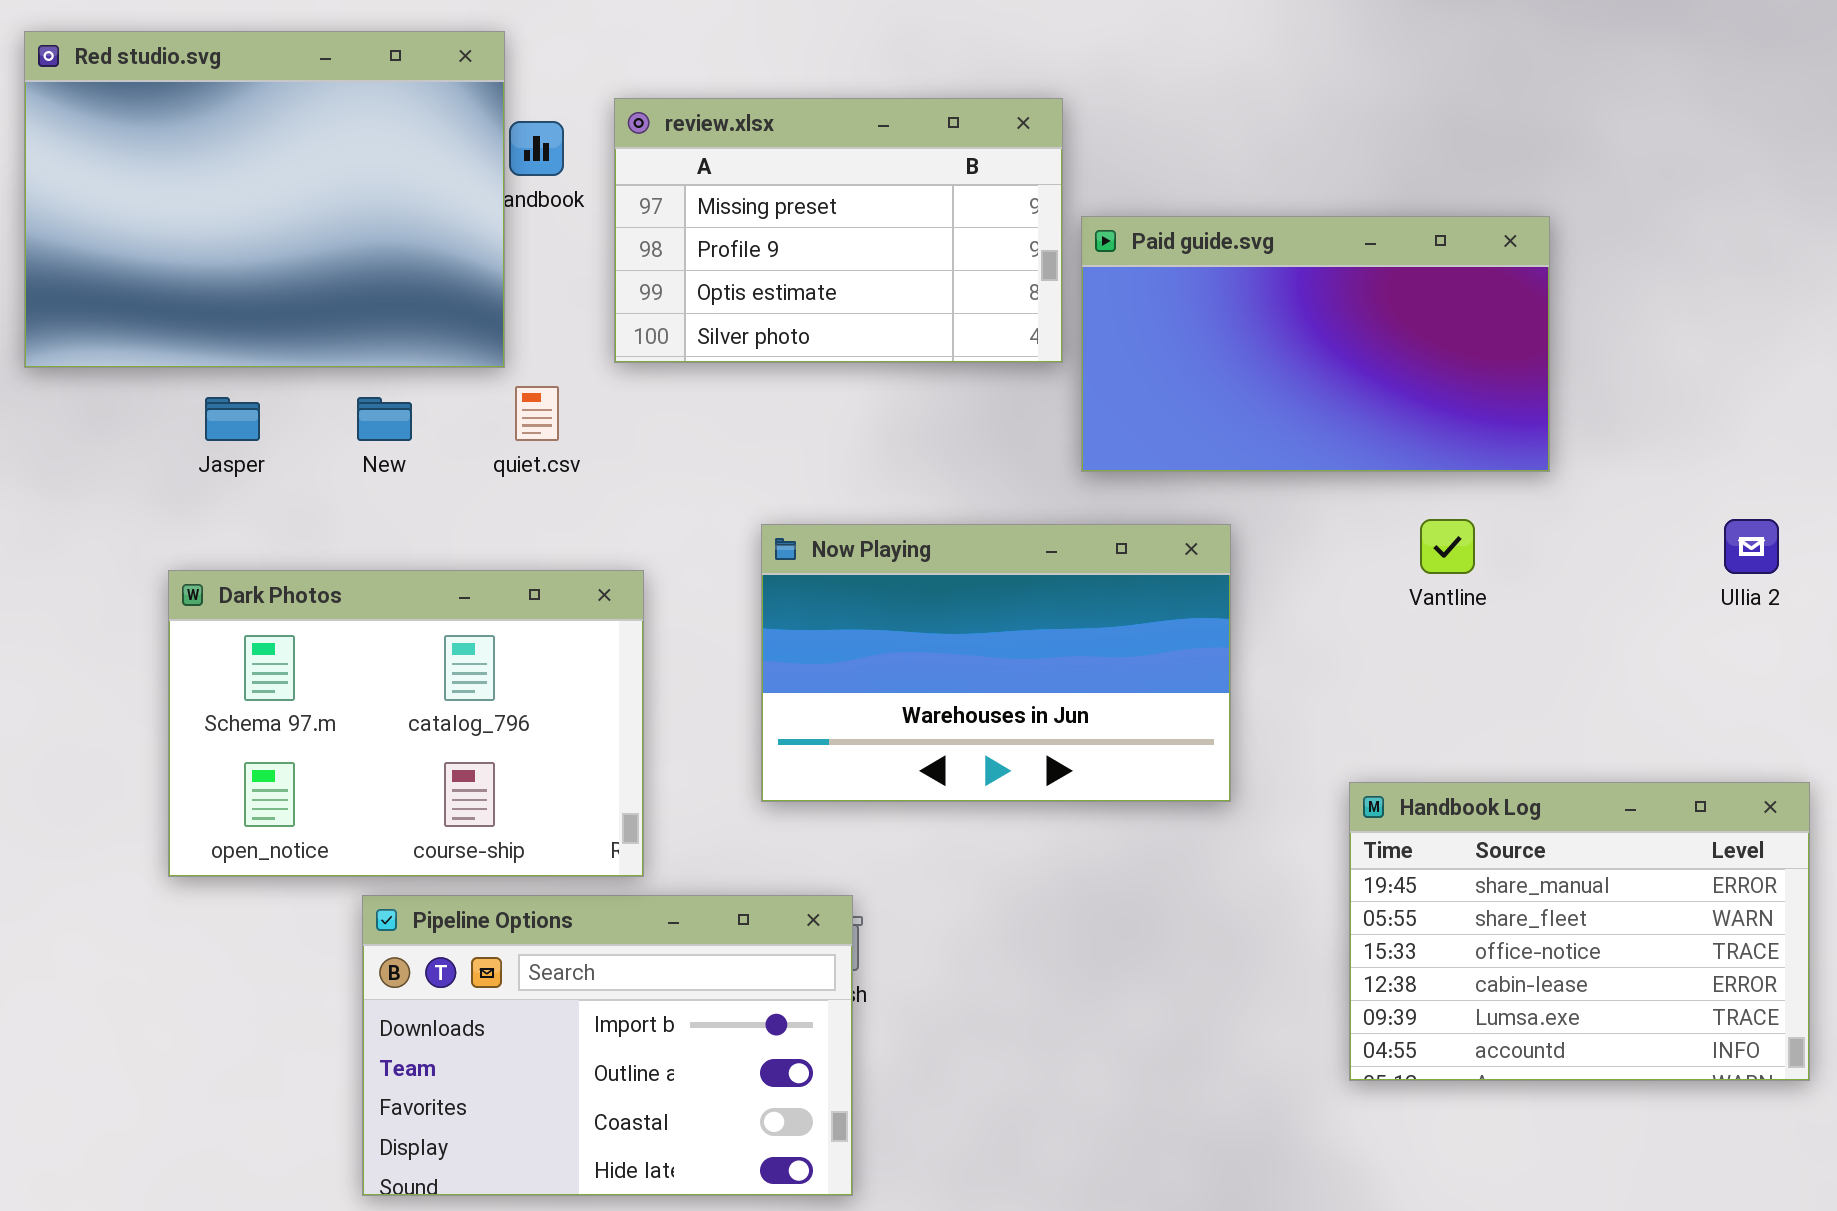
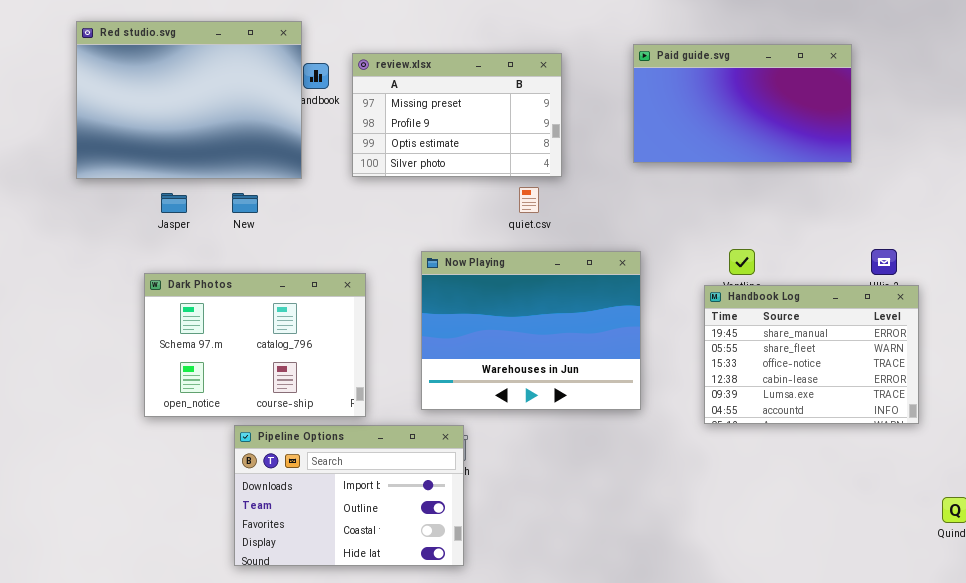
Paid guide.svg: [1081,216,1550,472] -> [633,44,852,163], moved
quiet.csv: [515,386,559,441] -> [519,187,539,213], moved
Now Playing: [761,524,1231,802] -> [421,251,641,410], resized
Handbook Log: [1349,782,1810,1081] -> [704,285,919,424], moved

